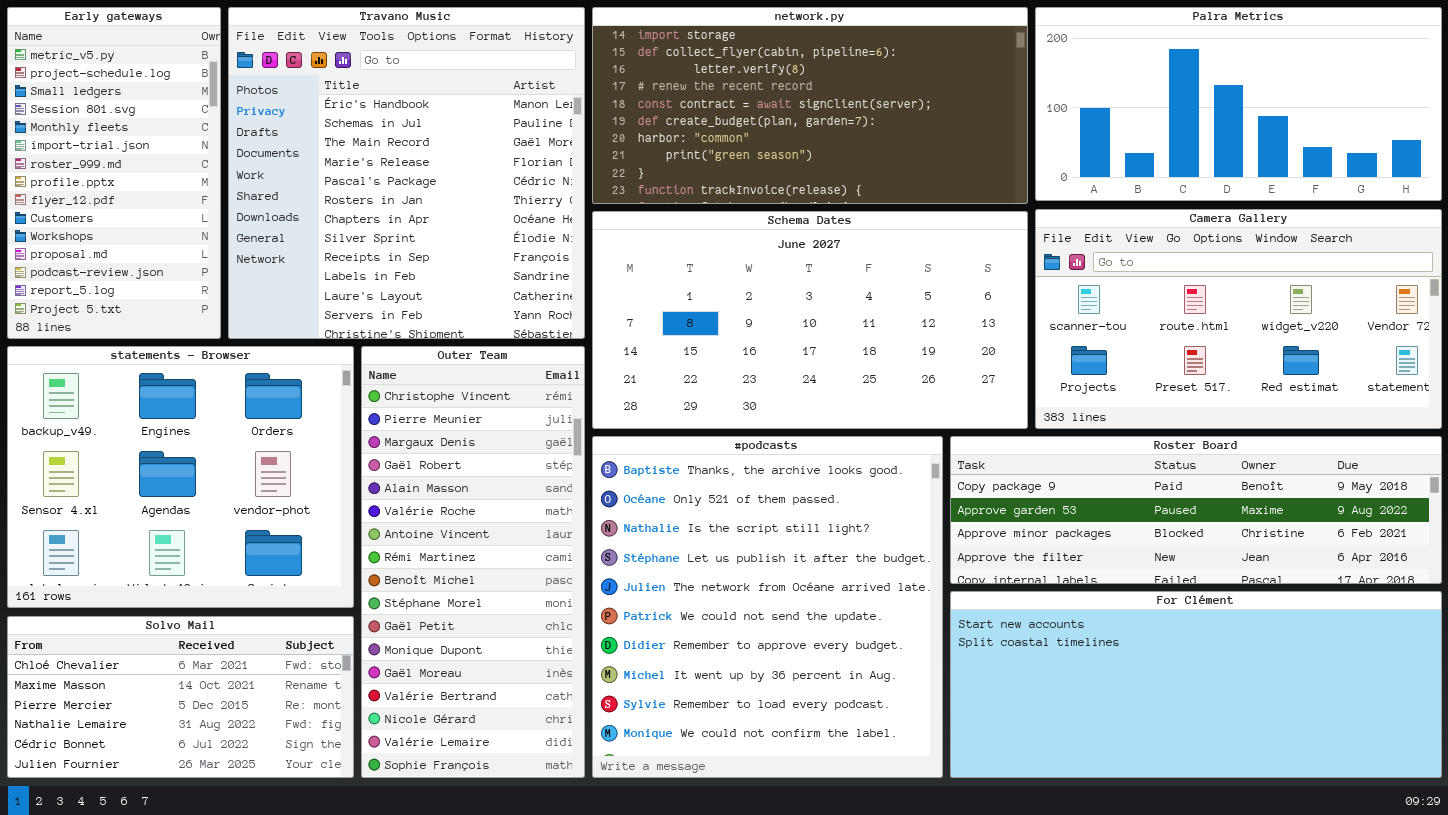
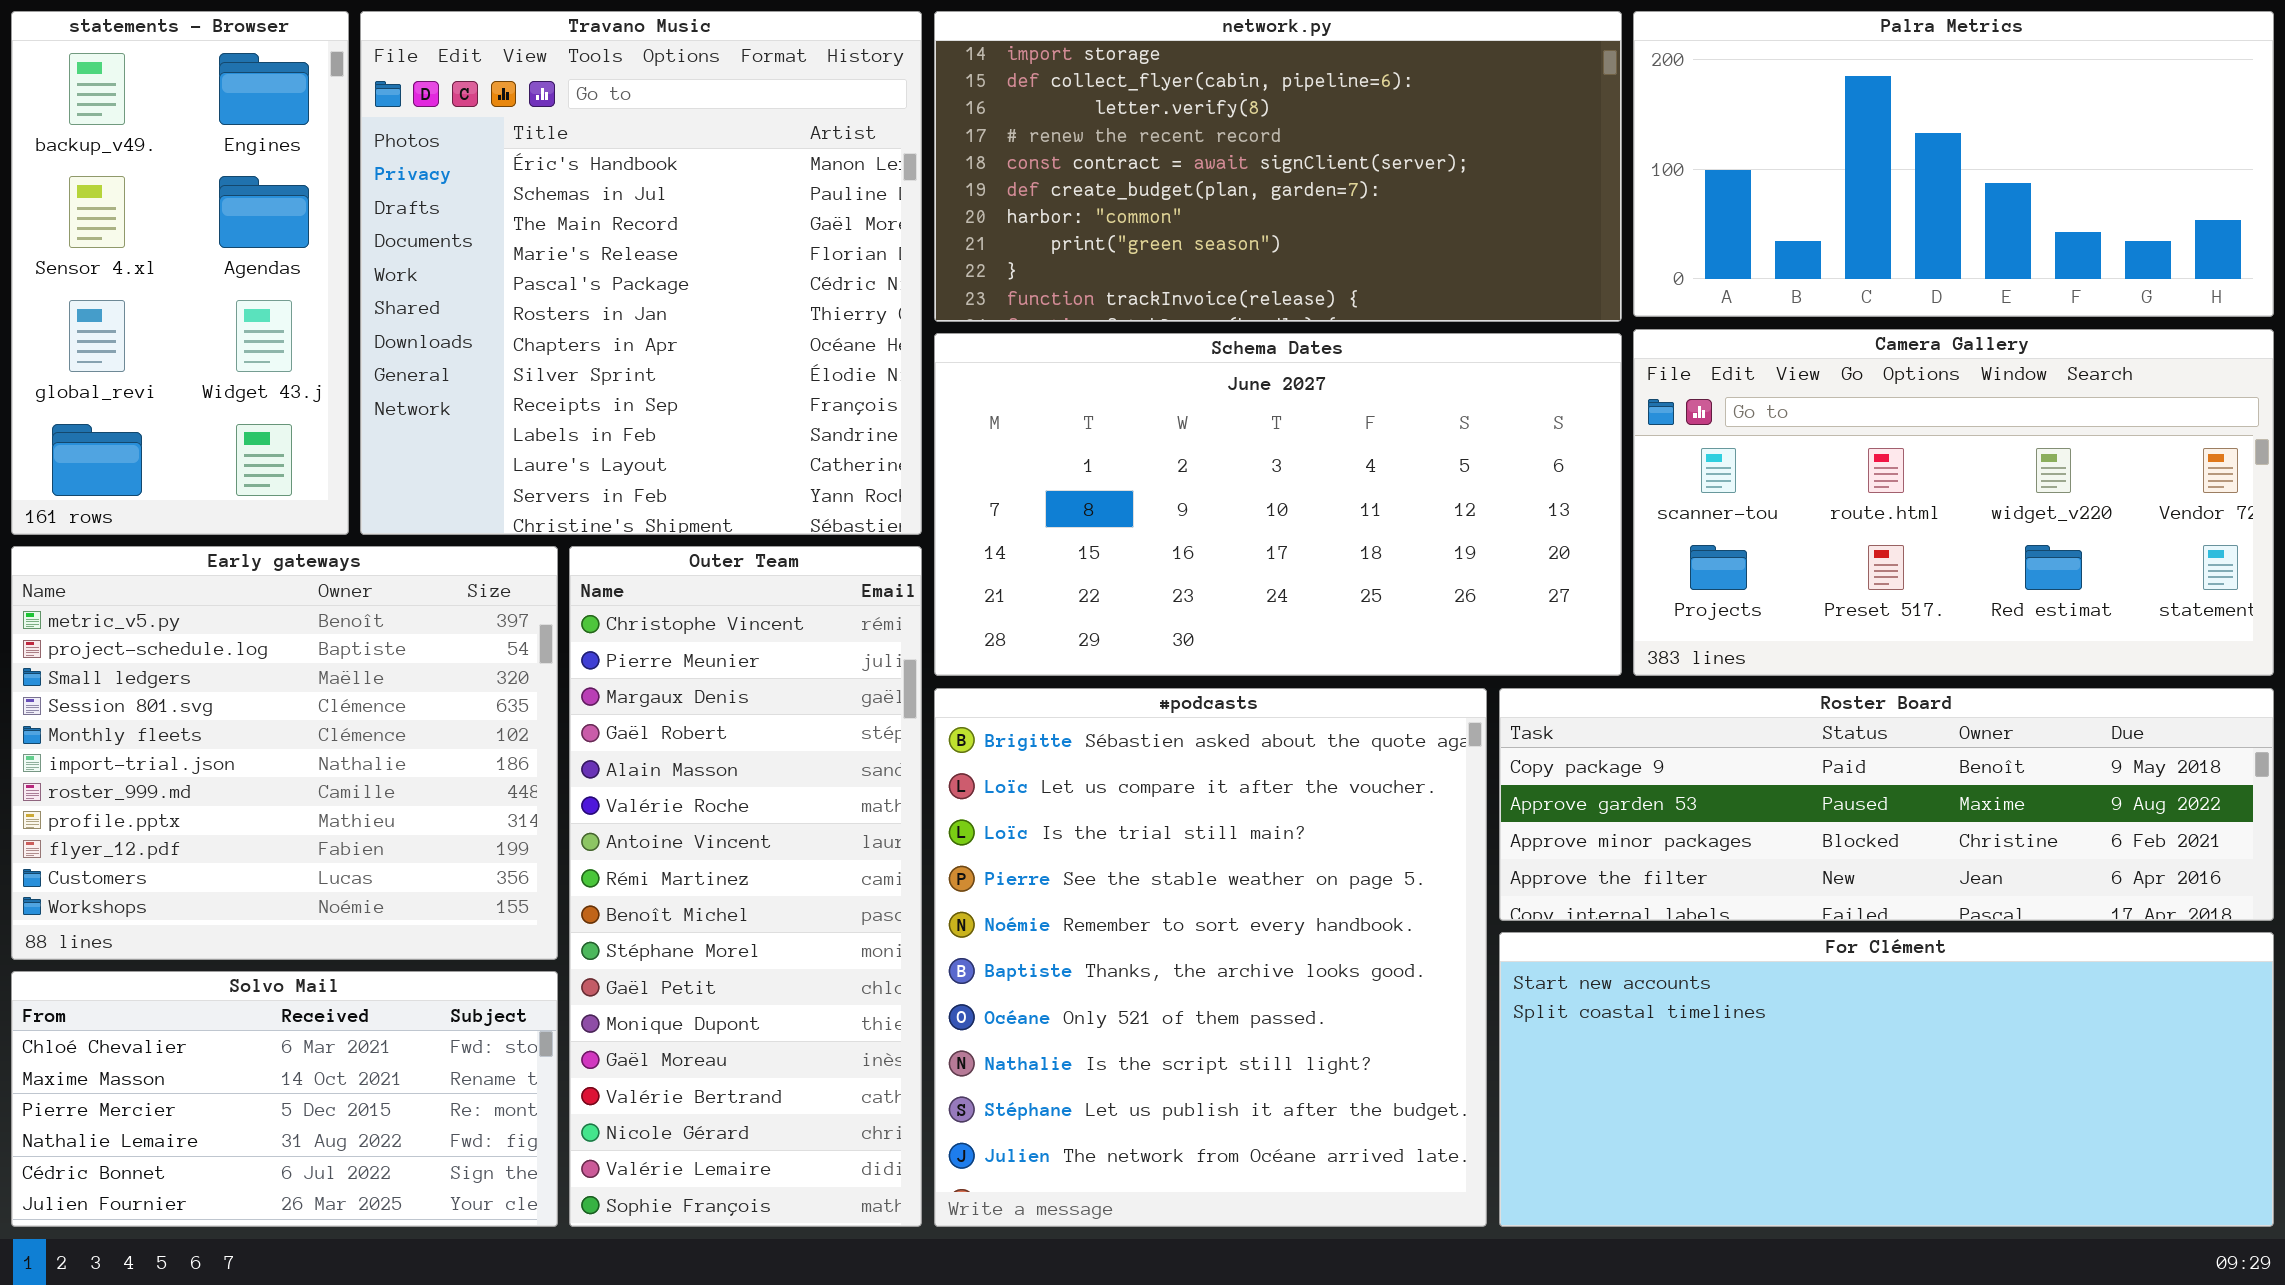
Early gateways: [7,7,221,339] -> [11,546,558,960], moved, resized
statements - Browser: [7,346,354,608] -> [11,11,349,535], moved, resized
#podcasts: [592,436,943,778] -> [934,688,1487,1227], scrolled up 5 rows

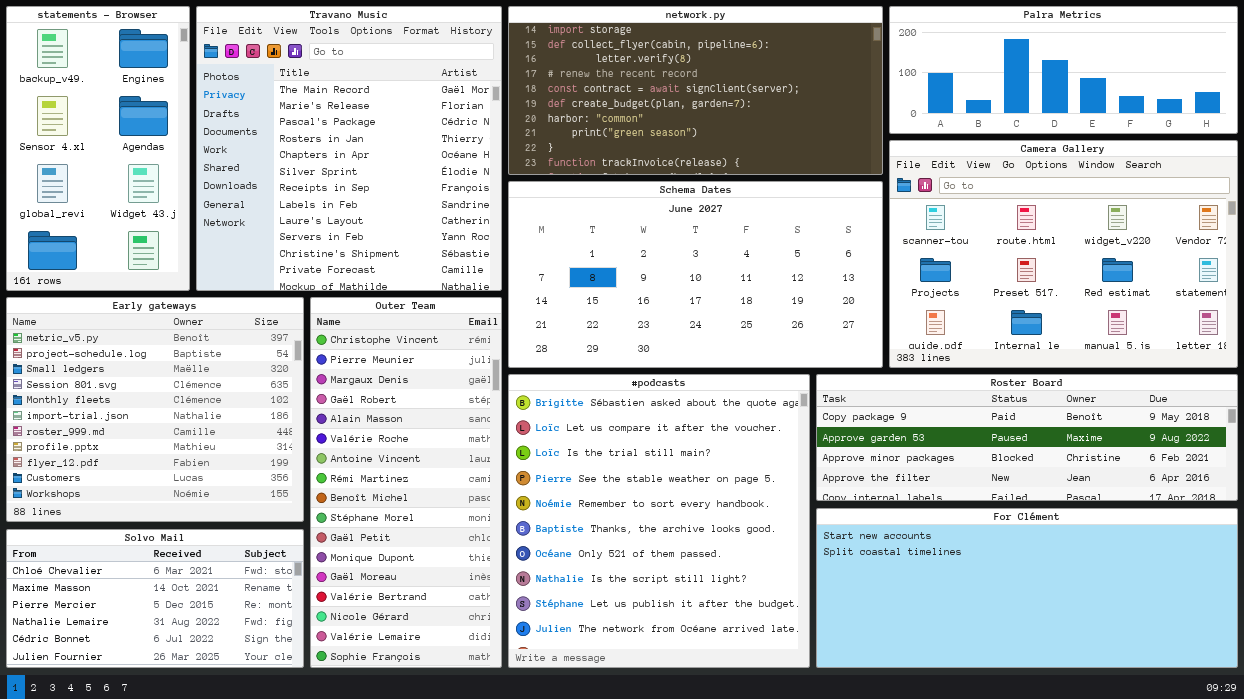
Travano Music: [360,11,922,535] -> [196,6,502,291], scrolled down 2 rows
Palra Metrics: [1633,11,2274,317] -> [889,6,1238,134], resized
Camera Gallery: [1633,329,2274,676] -> [889,140,1238,368], resized

